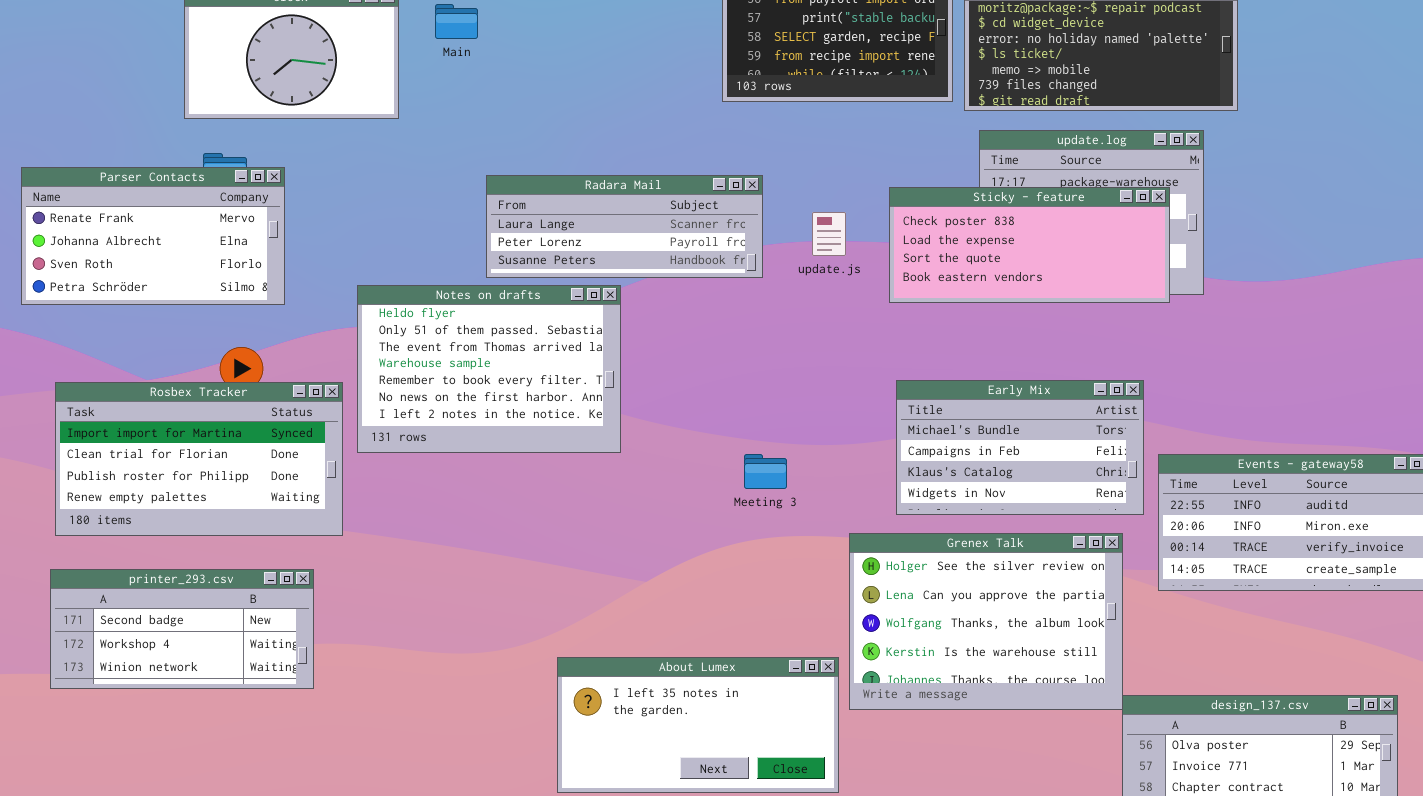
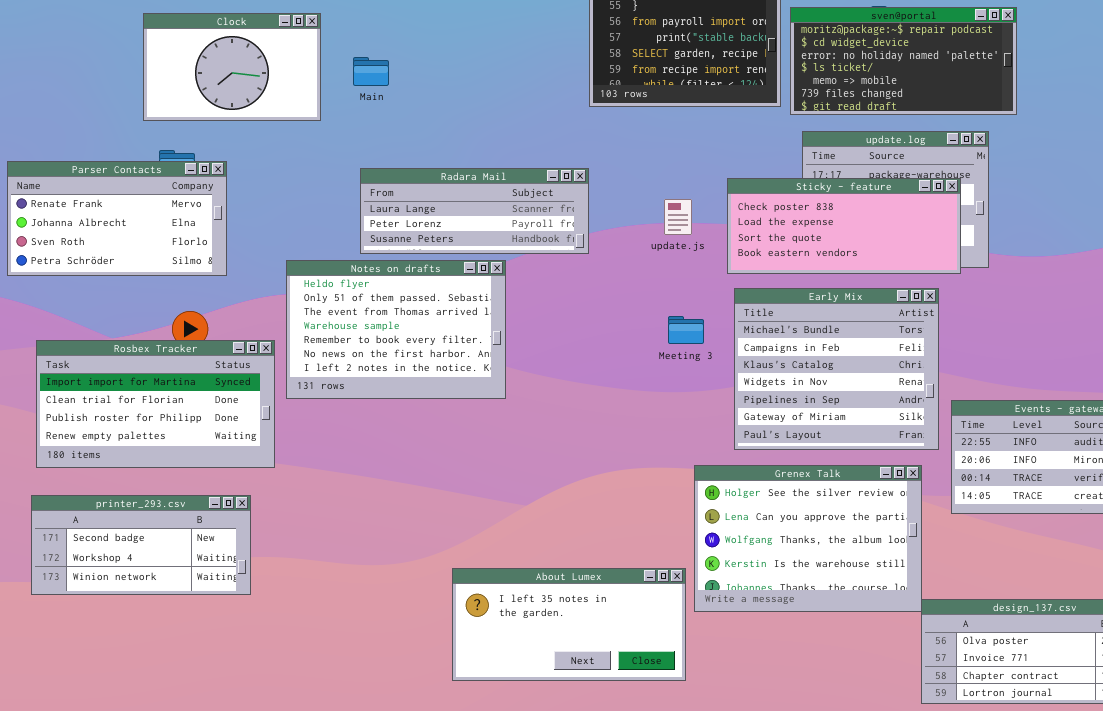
Main: [435,4,478,39] -> [353,57,389,86], moved
Radara Mail: [486,175,763,278] -> [360,168,589,254], moved
Early Mix: [896,380,1144,515] -> [734,288,939,450], resized
Meeting 3: [744,454,787,489] -> [668,316,704,344], moved

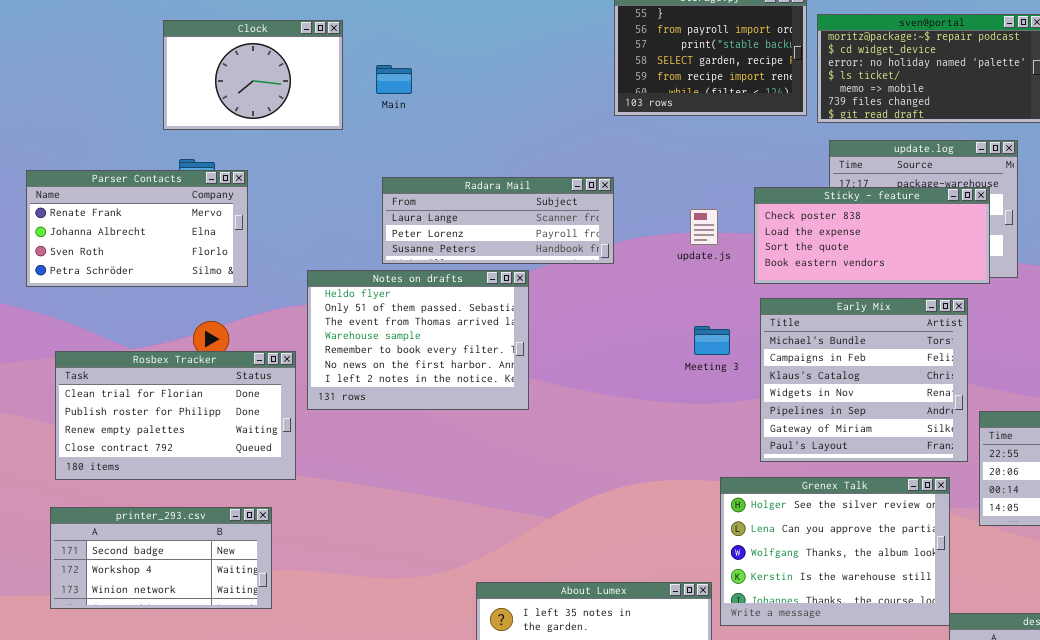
Rosbex Tracker: [36,340,275,468] -> [55,351,296,480], scrolled down 1 row

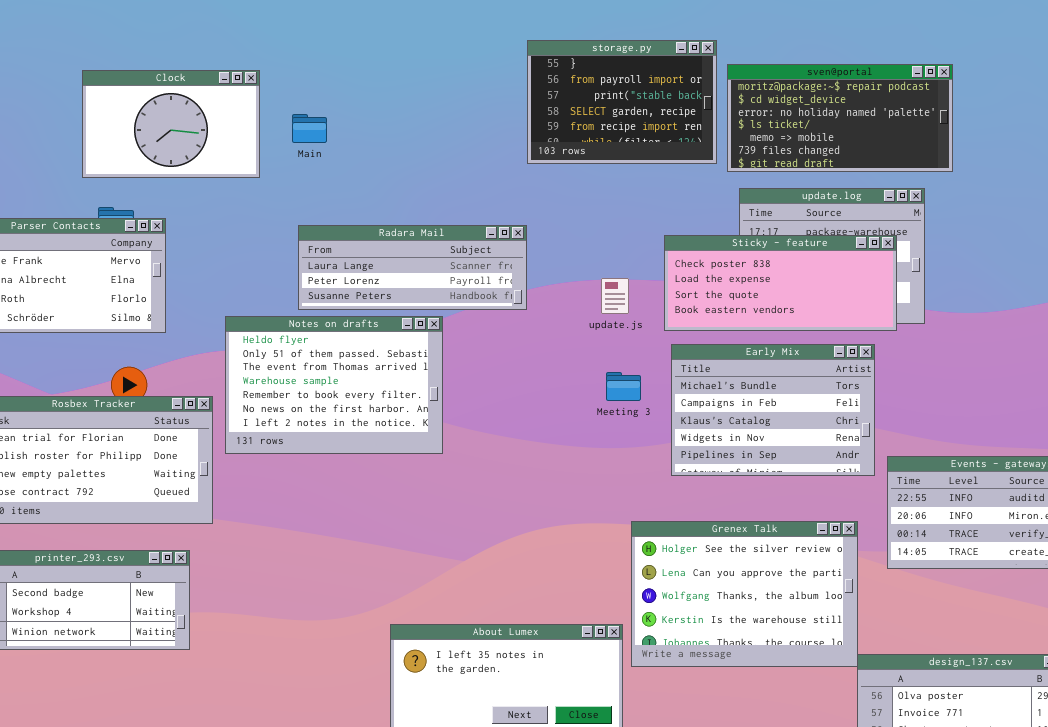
update.js: [690,209,718,245] -> [601,278,629,314], moved
Early Mix: [760,298,968,462] -> [671,344,875,476], resized

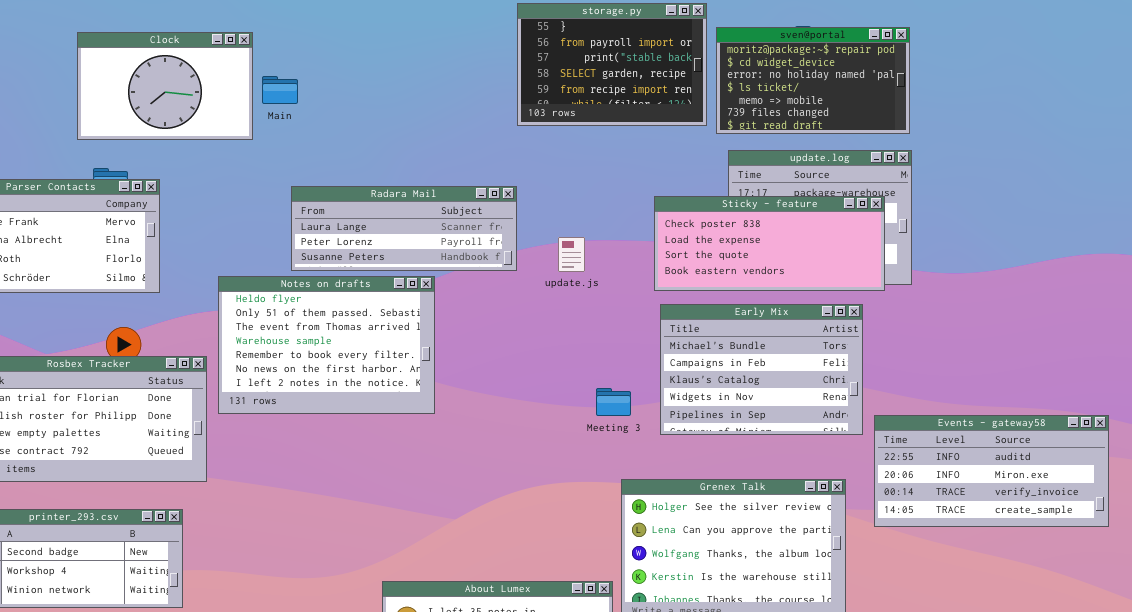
sven@portal: [727,64,953,172] -> [716,27,910,134], resized
Main: [292,114,327,143] -> [262,76,298,104], moved
update.js: [601,278,629,314] -> [558,237,585,272], moved
Meeting 3: [606,372,641,401] -> [596,388,631,416], moved

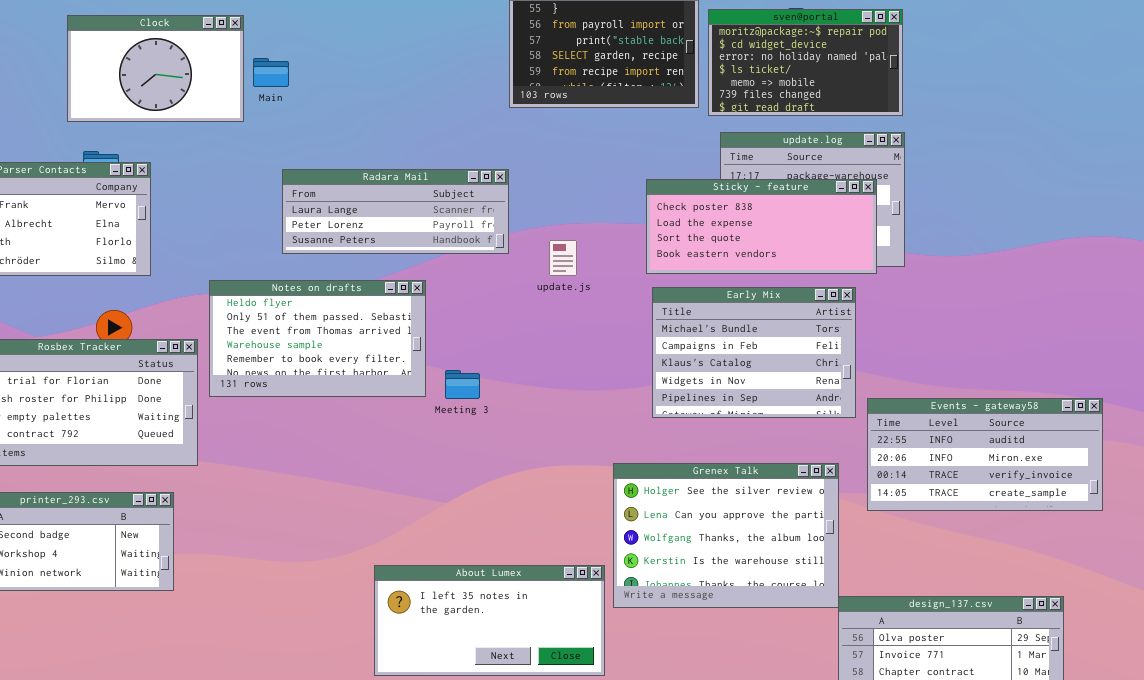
update.js: [558,237,585,272] -> [549,240,577,276], moved
Notes on drafts: [218,276,435,414] -> [209,280,426,397], resized
Meeting 3: [596,388,631,416] -> [445,370,480,399], moved

